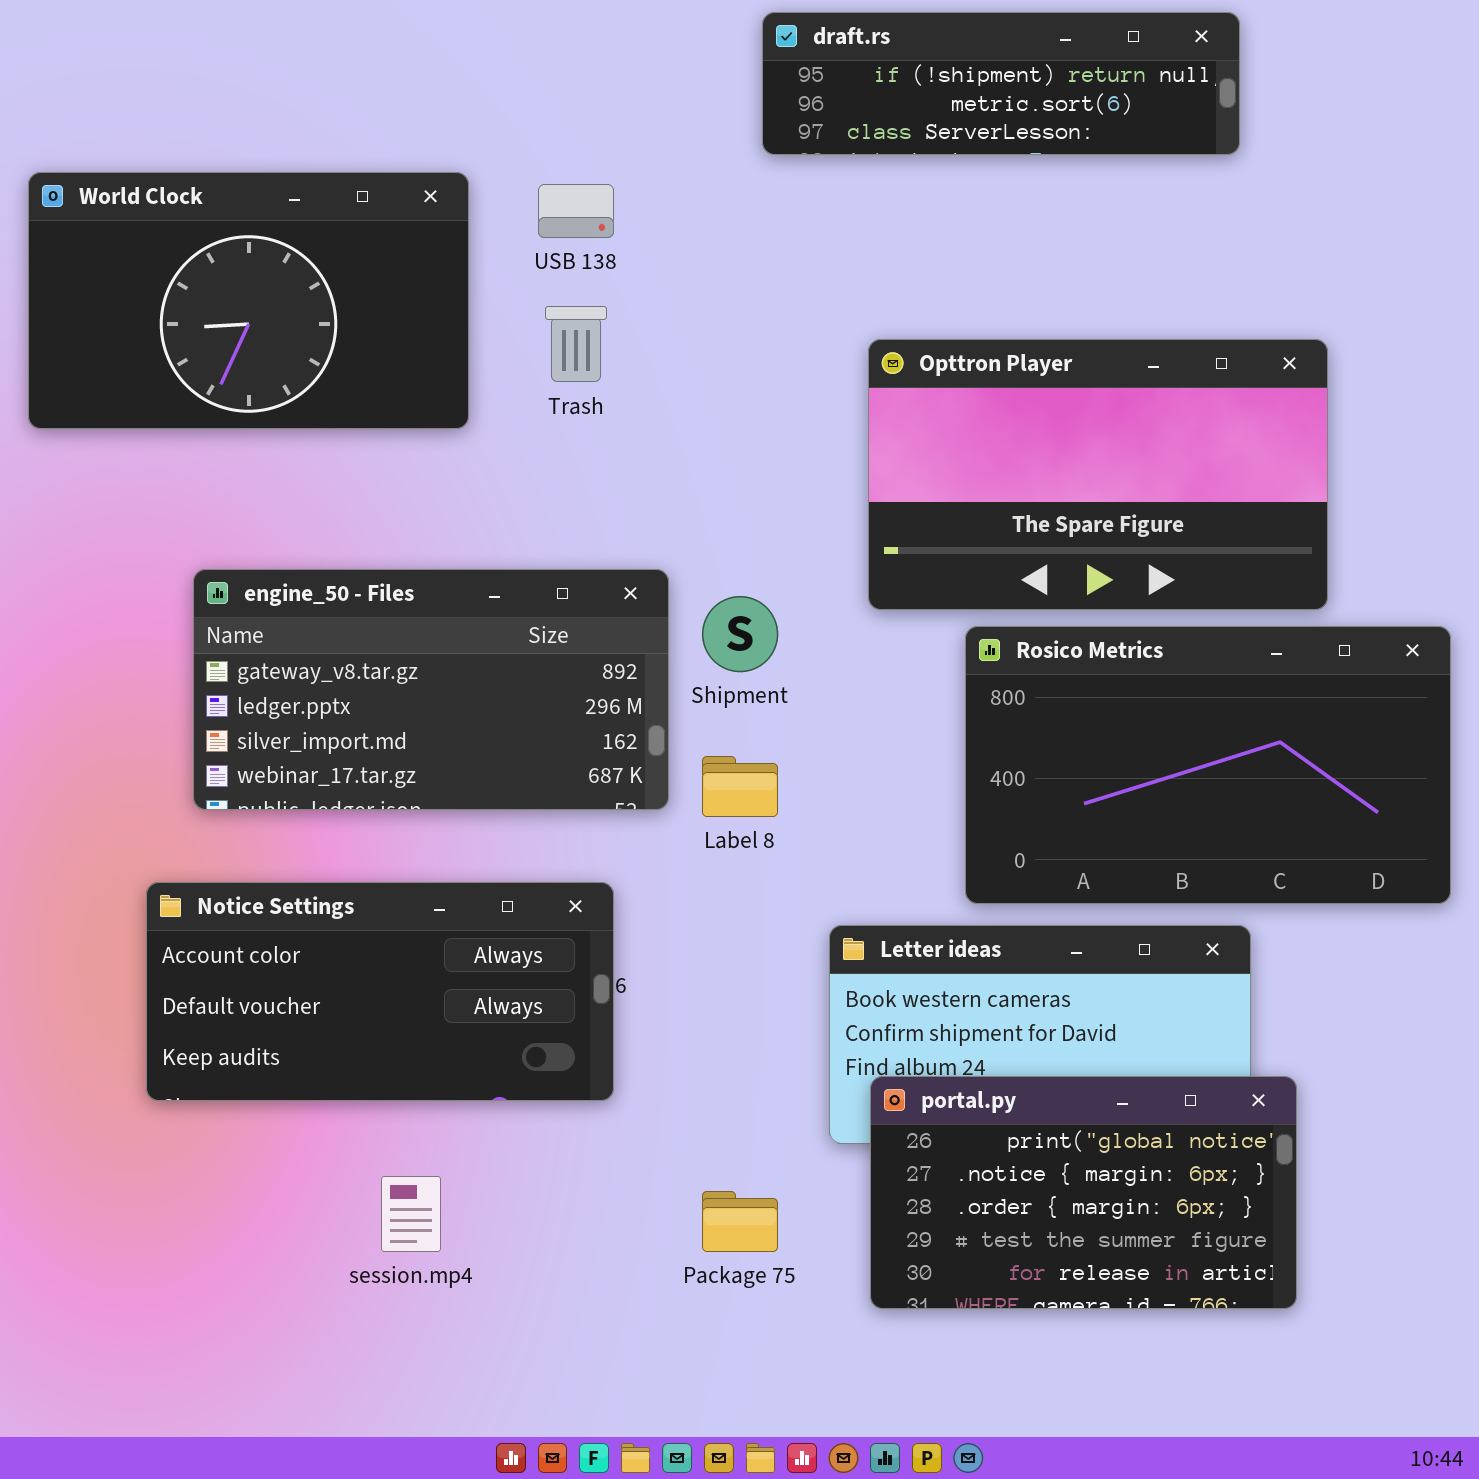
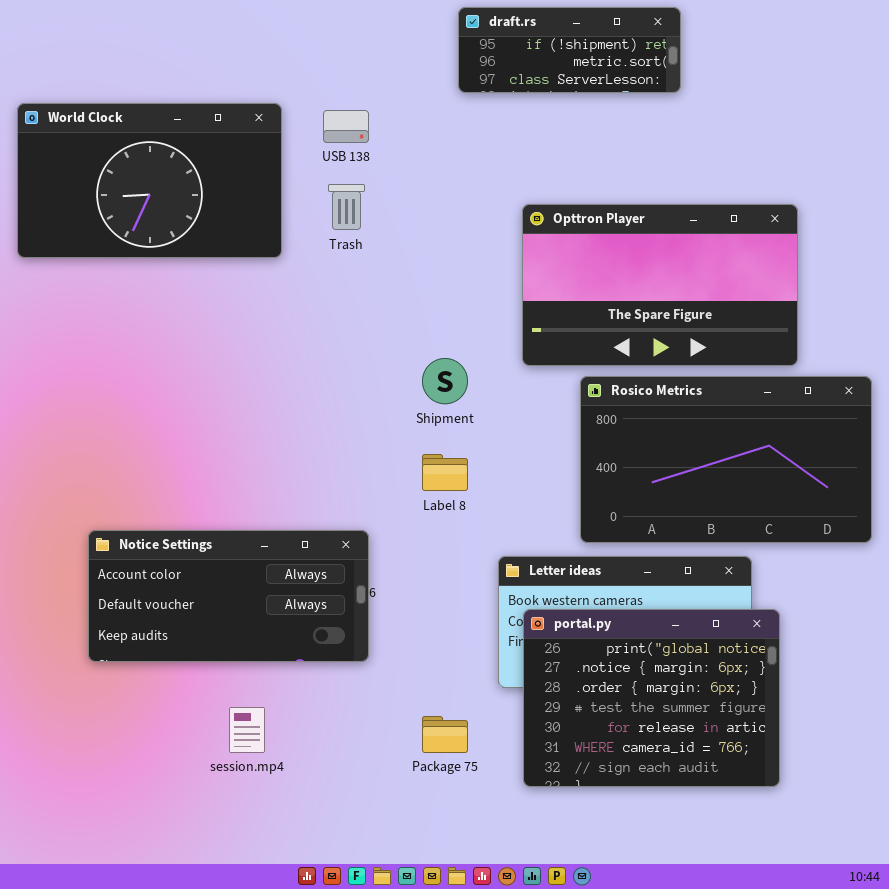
draft.rs: [762,12,1240,155] -> [458,7,681,93], resized
engine_50 - Files: [193,569,669,810] -> none, closed
portal.py: [870,1076,1297,1309] -> [523,609,780,787], resized

